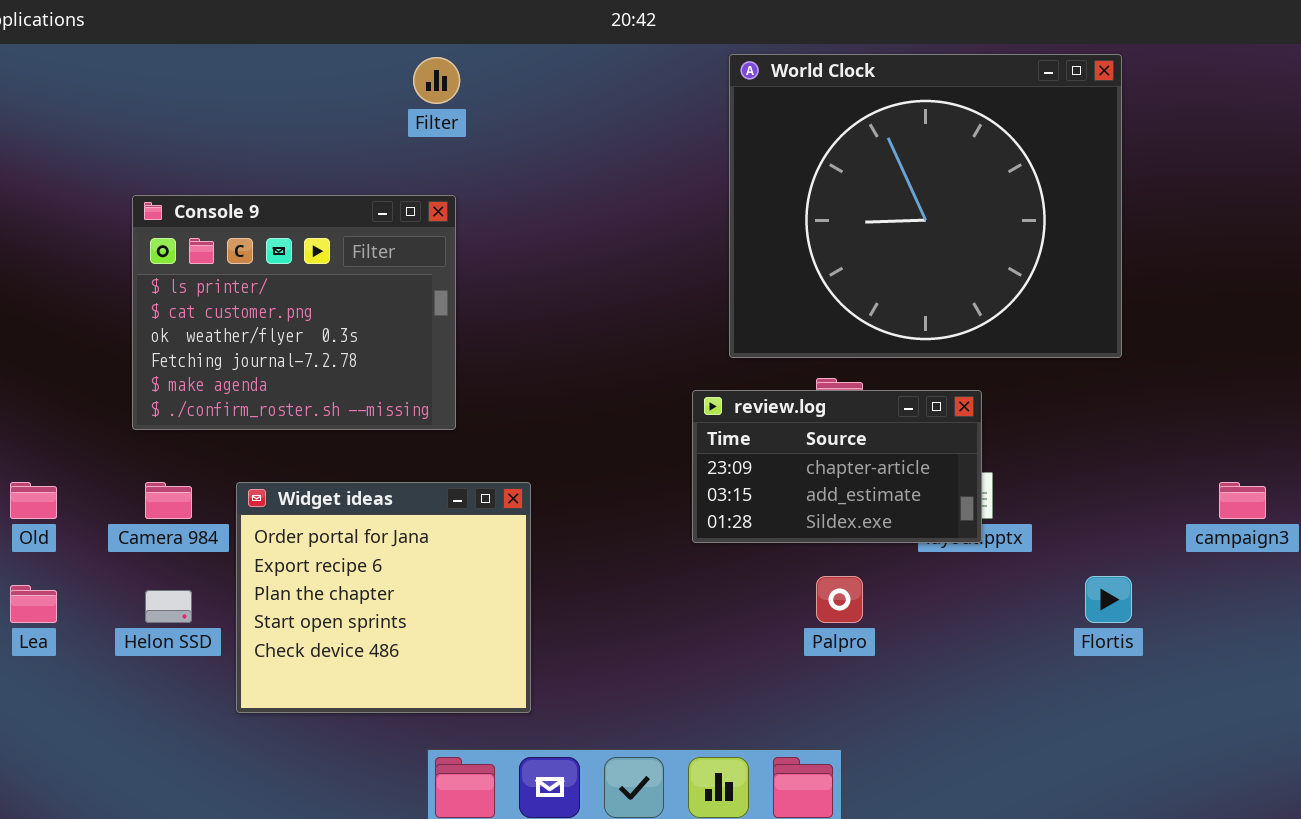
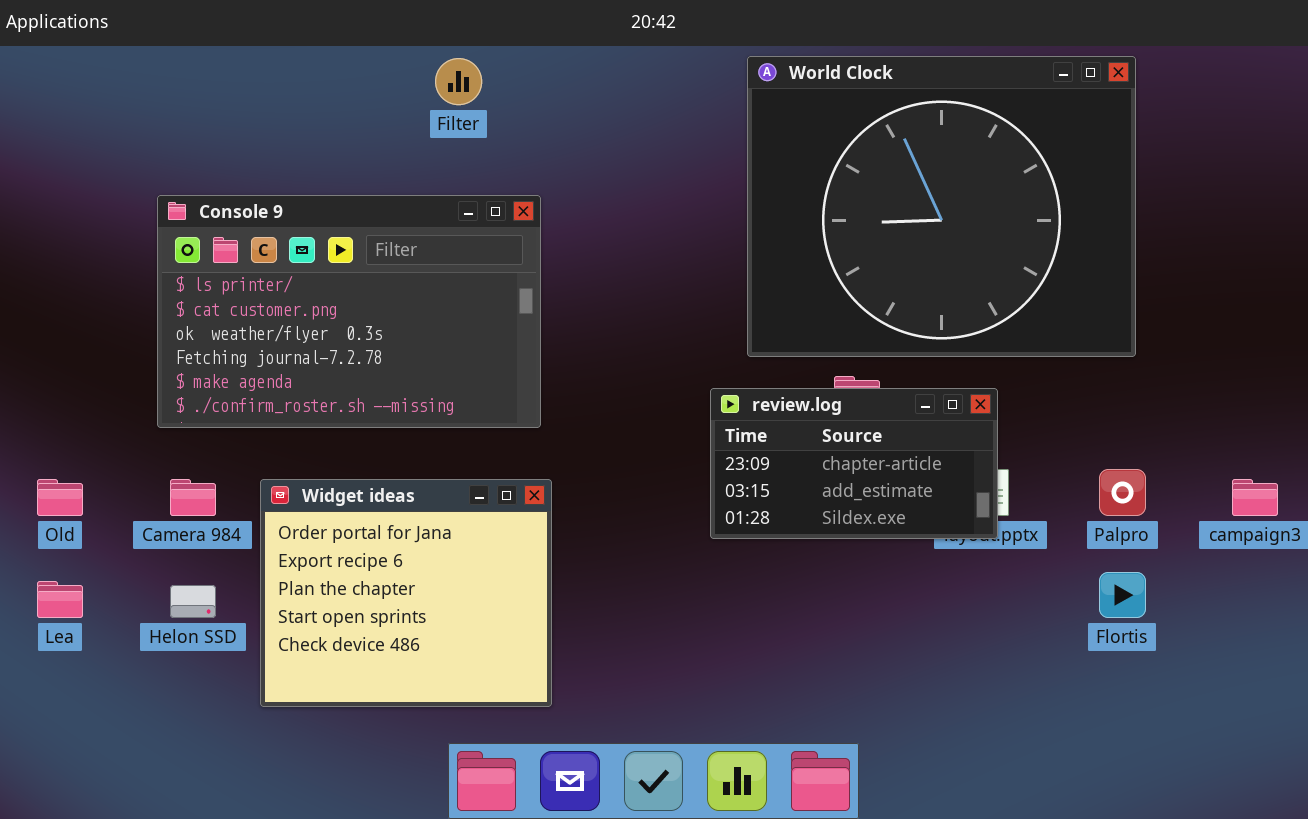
Console 9: [132,195,456,430] -> [157,195,541,428], resized
Palpro: [816,576,863,623] -> [1099,469,1146,516], moved

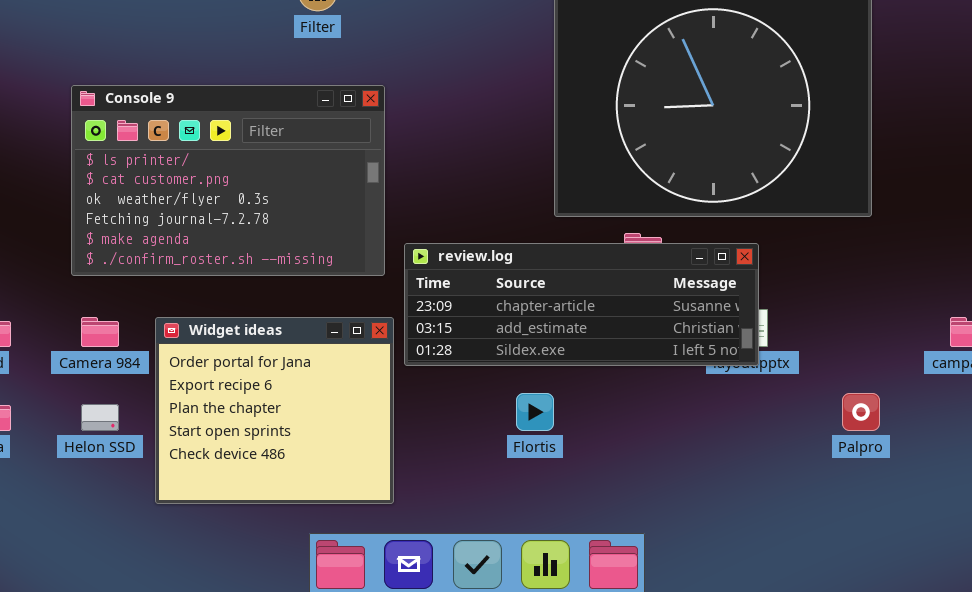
review.log: [710,388,998,539] -> [404,243,759,366], resized
Palpro: [1099,469,1146,516] -> [842,393,880,431], moved
Flortis: [1099,572,1146,618] -> [516,393,554,431], moved

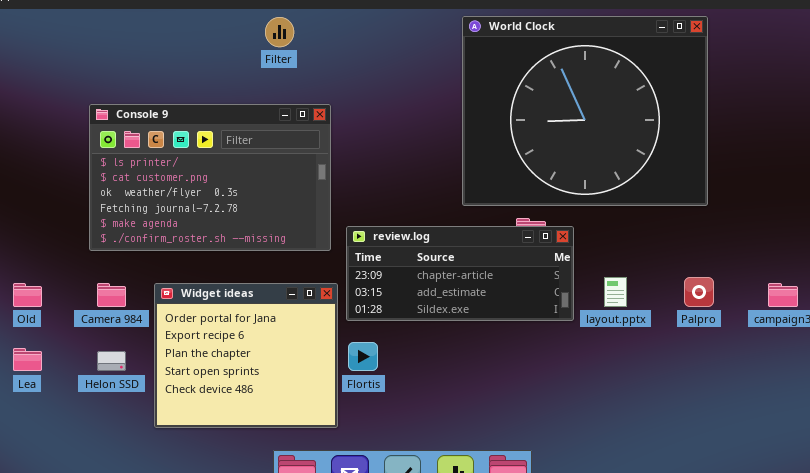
review.log: [404,243,759,366] -> [346,226,574,321], resized
Flortis: [516,393,554,431] -> [348,342,378,371], moved
Palpro: [842,393,880,431] -> [684,277,714,307], moved

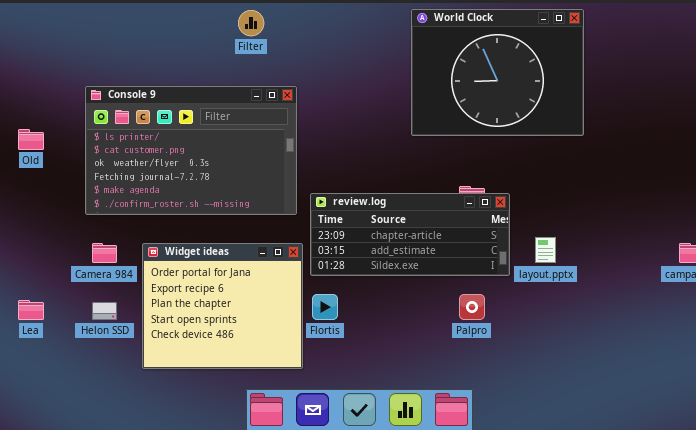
World Clock: [462,16,708,206] -> [411,9,584,136], resized
Palpro: [684,277,714,307] -> [459,294,485,320], moved
Old: [13,283,42,307] -> [18,129,44,150], moved

